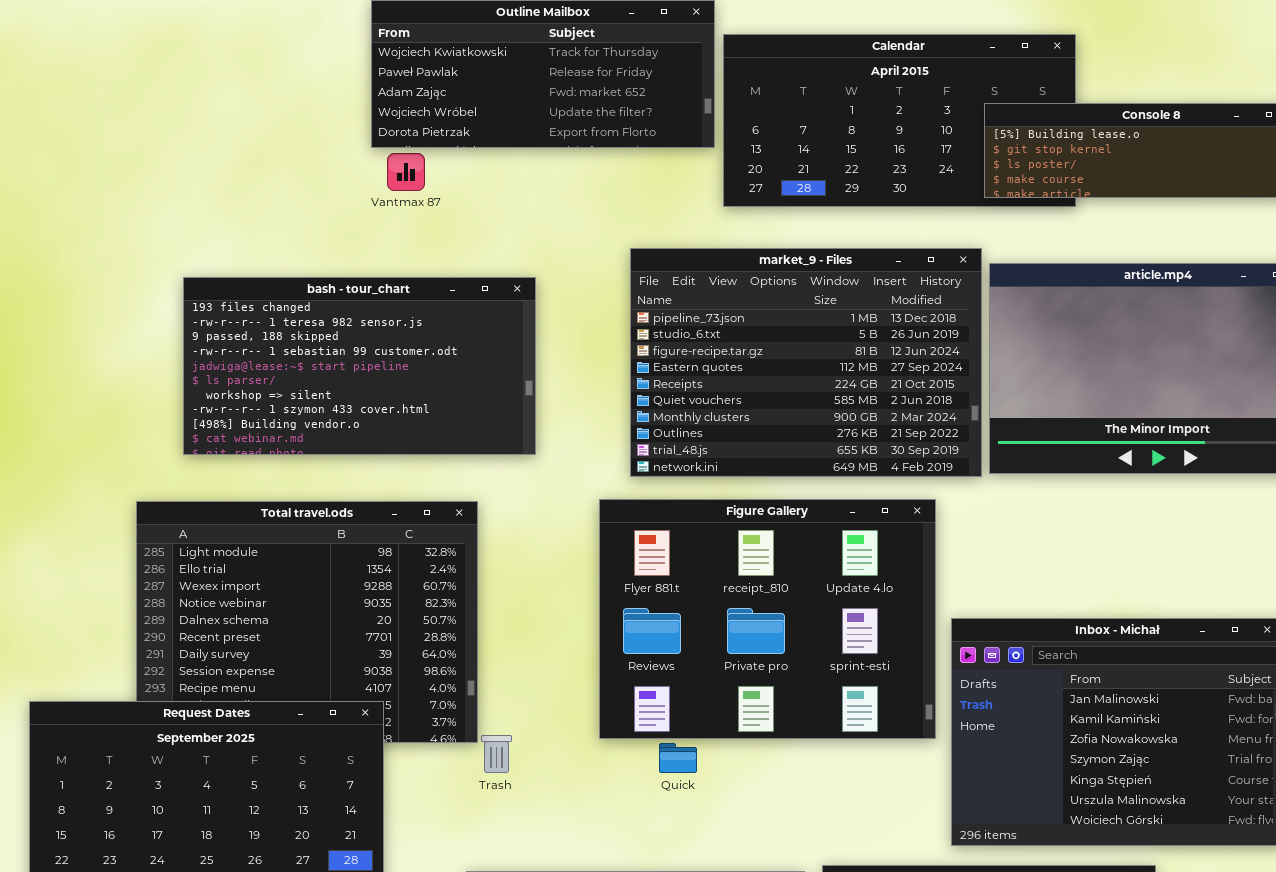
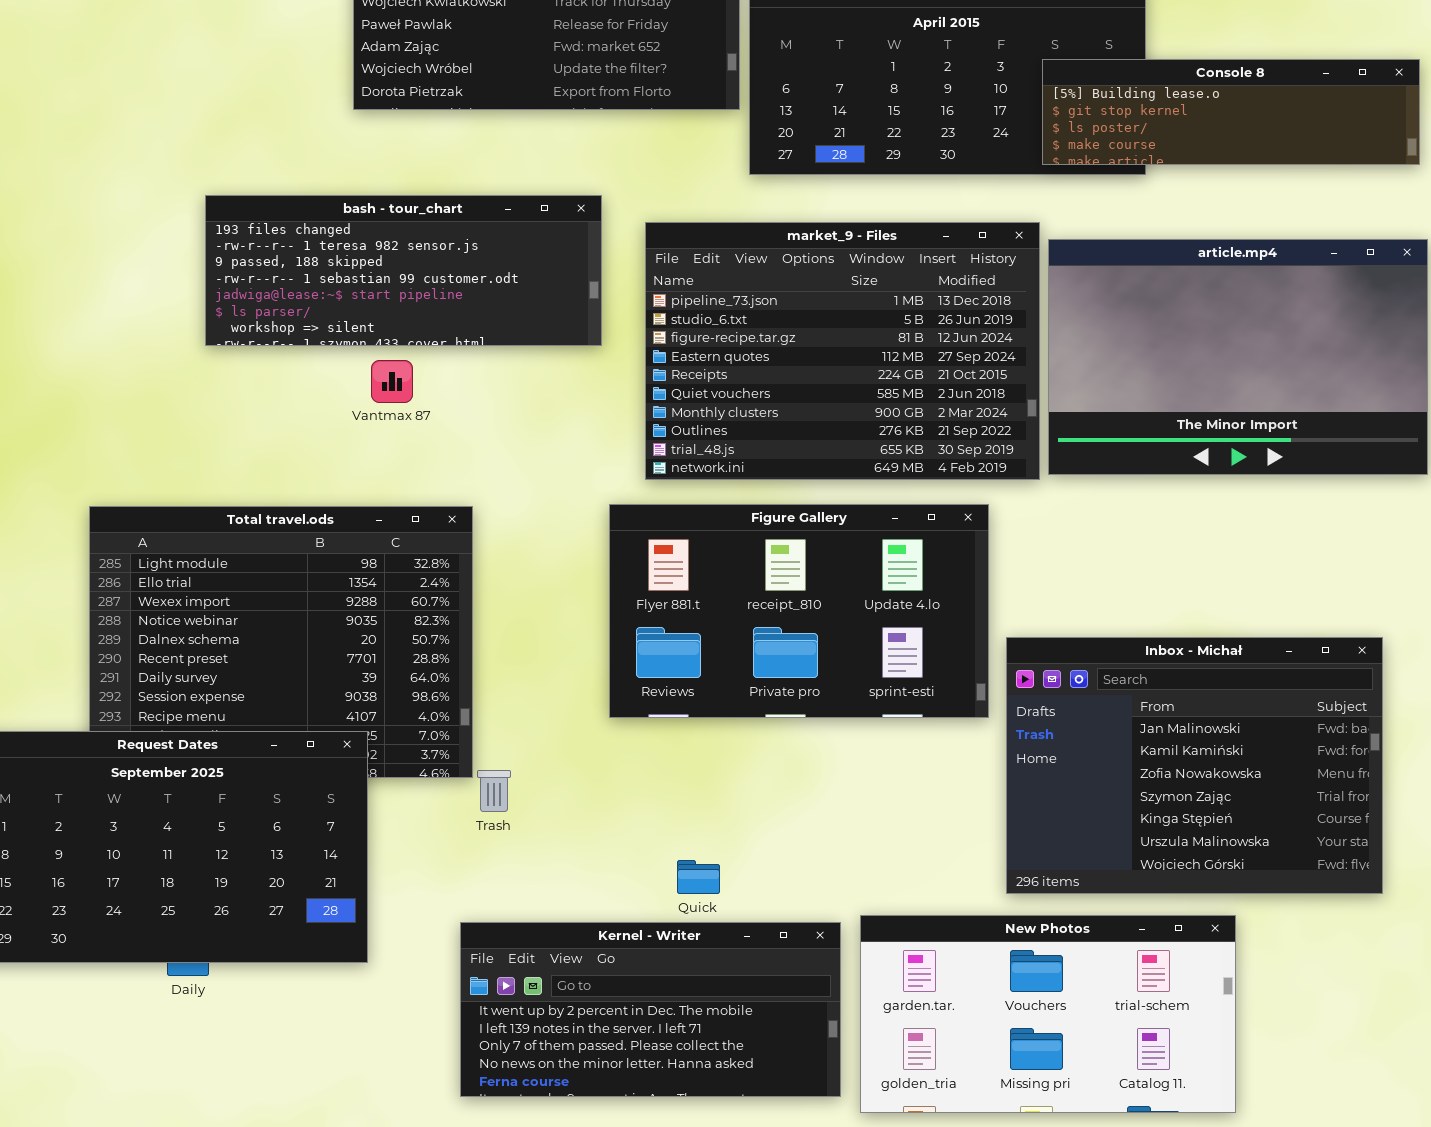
Vantmax 87: [387,153,425,191] -> [371,360,413,403], moved
bash - tour_chart: [183,277,536,455] -> [205,195,602,346], moved, resized
Figure Gallery: [599,499,936,739] -> [609,504,989,718], resized
Quick: [659,743,697,773] -> [677,860,720,894], moved

